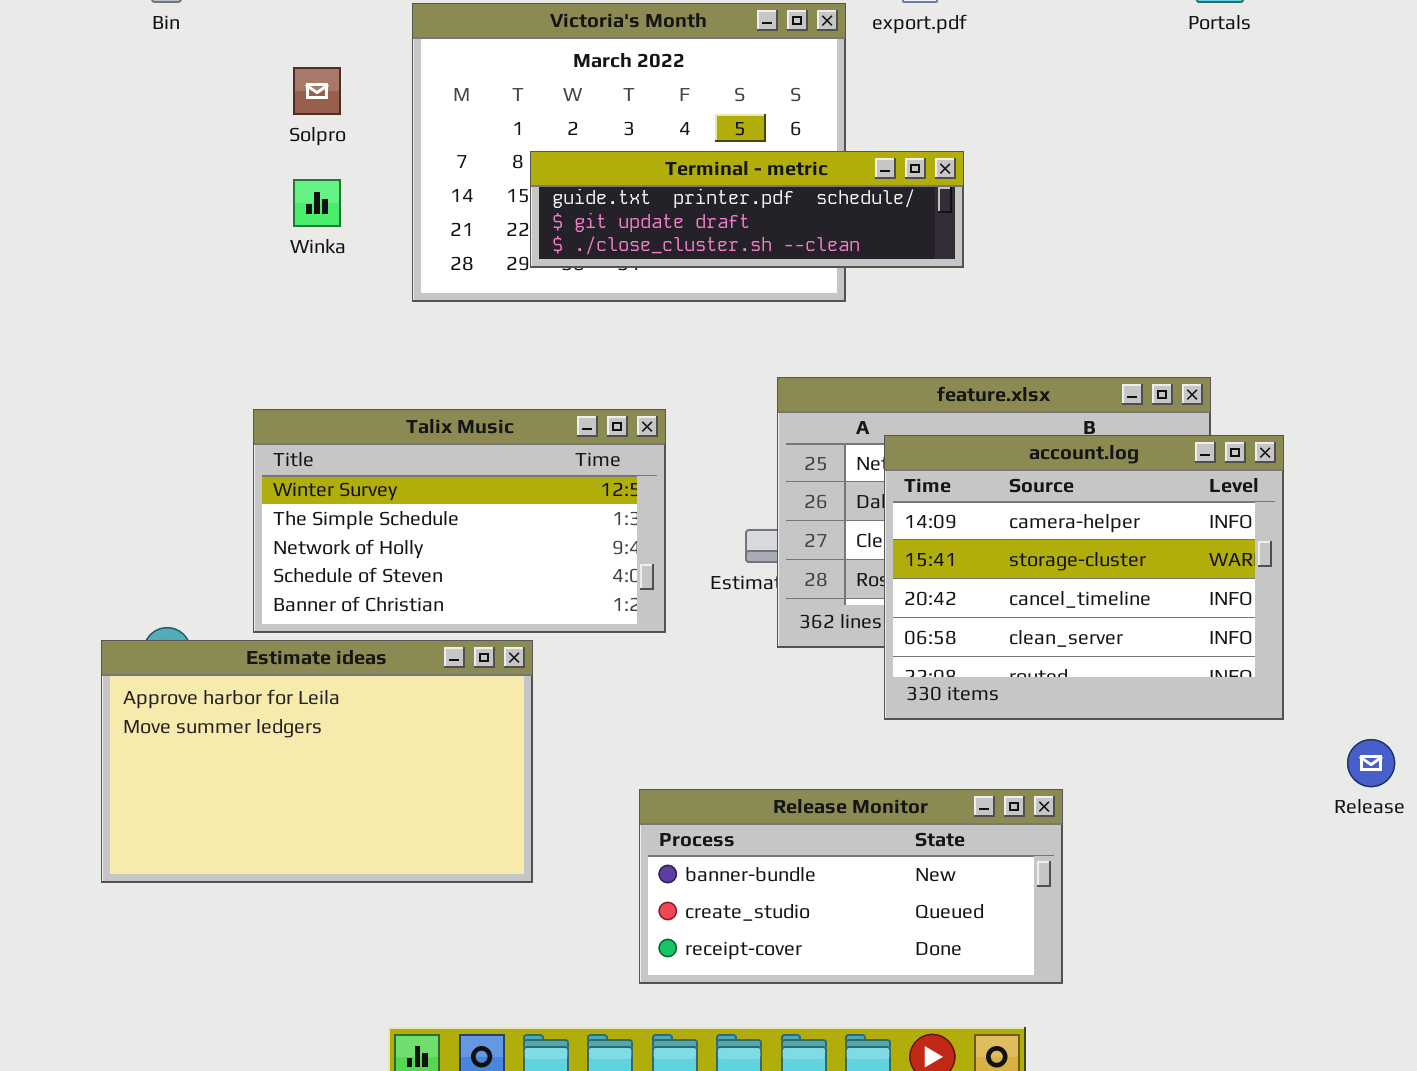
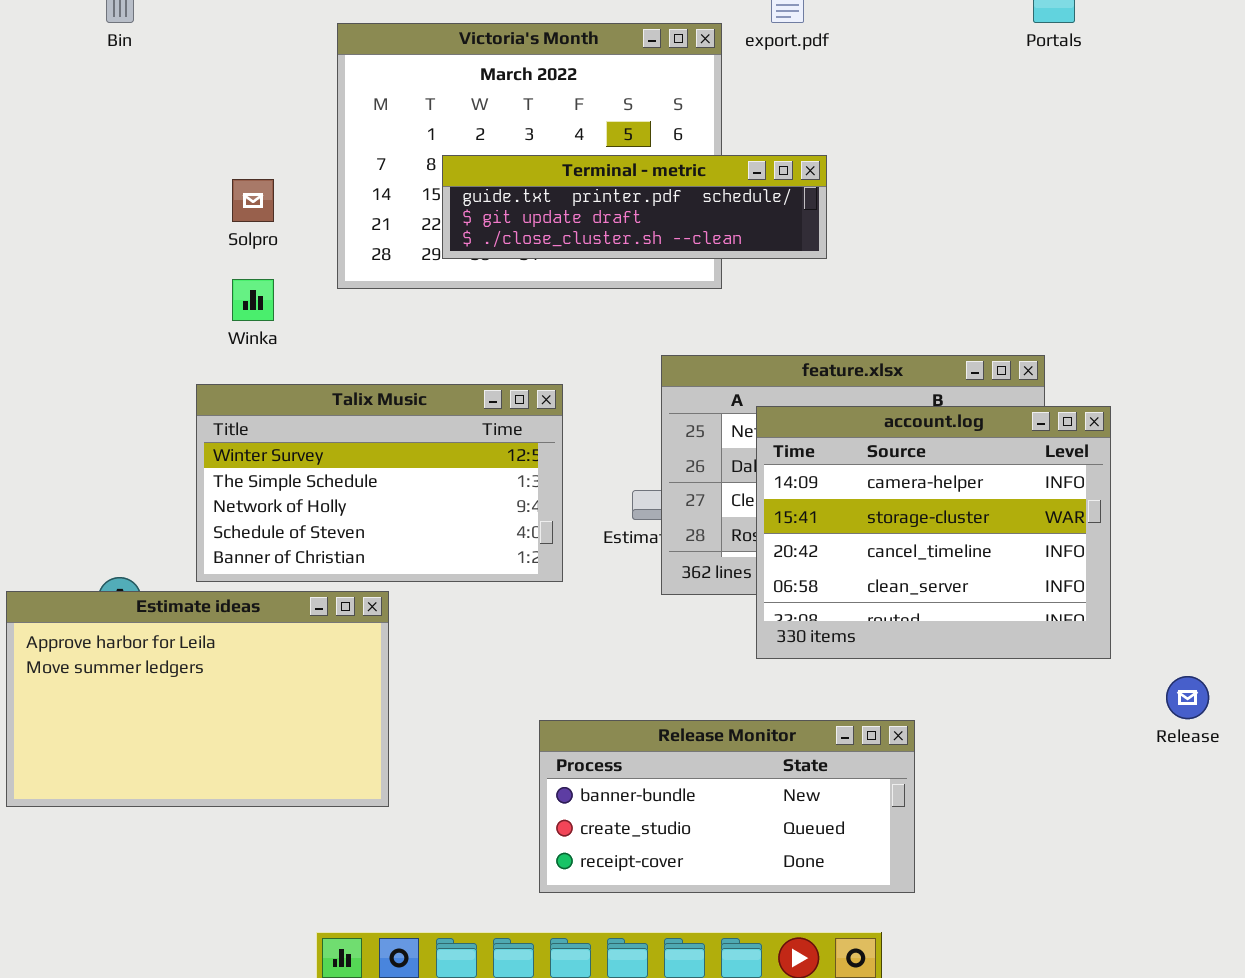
Solpro: [293,67,341,115] -> [232,179,274,222], moved
Winka: [293,179,341,227] -> [232,279,274,321], moved
Estimate ideas: [101,640,533,883] -> [6,591,389,807], moved

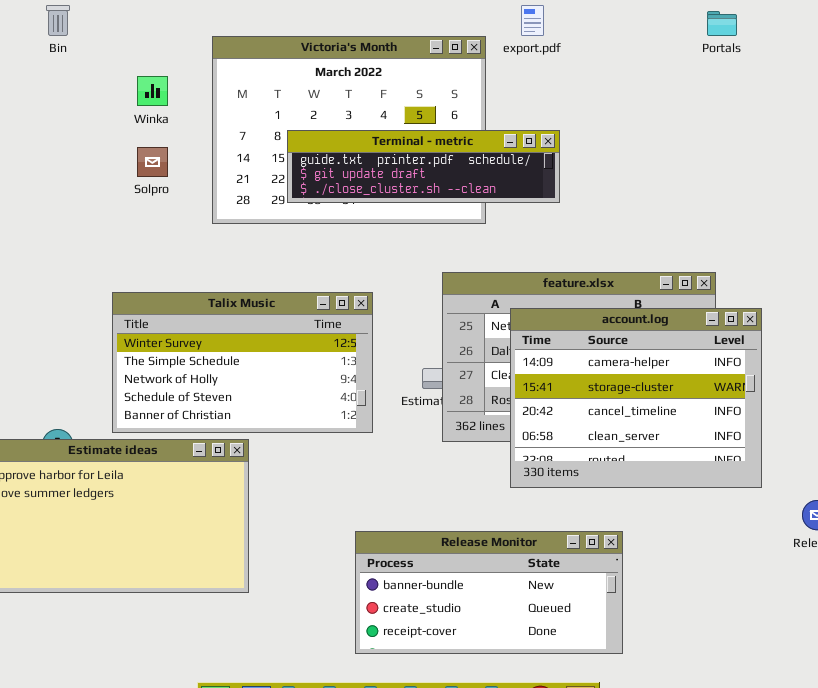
Winka: [232,279,274,321] -> [137,76,168,106], moved

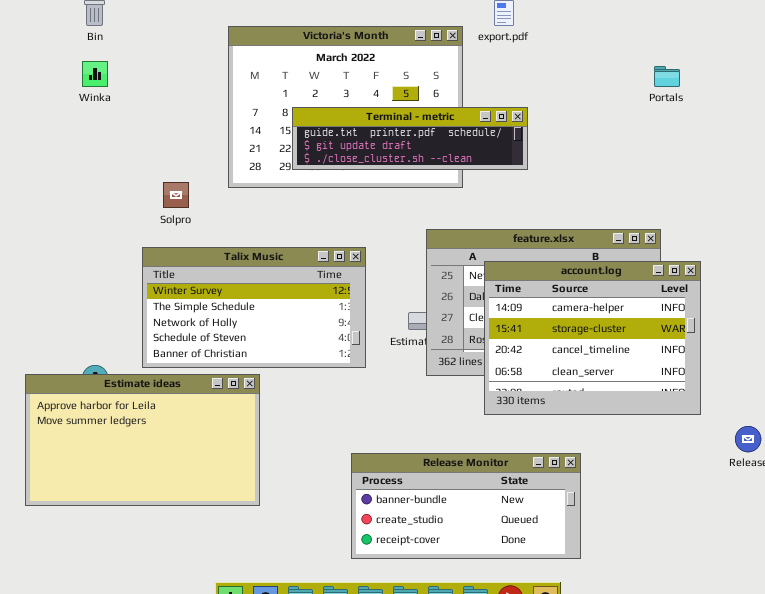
Portals: [707,11,737,36] -> [654,66,680,87], moved
Winka: [137,76,168,106] -> [82,61,108,87], moved
Solpro: [137,147,168,177] -> [163,182,189,208], moved

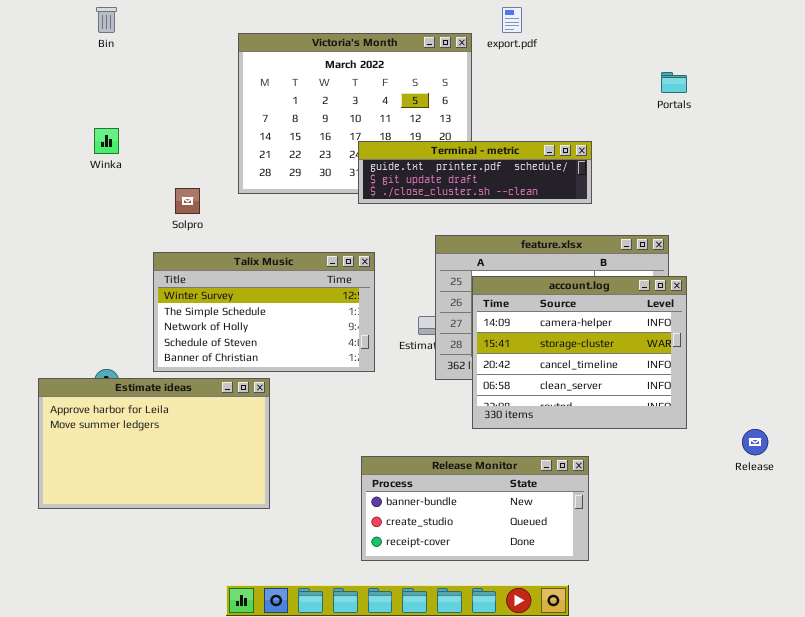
Winka: [82,61,108,87] -> [94,128,119,154], moved
Terminal - metric: [292,107,528,170] -> [358,141,592,204], moved
account.log: [484,261,701,415] -> [472,276,687,429], moved

